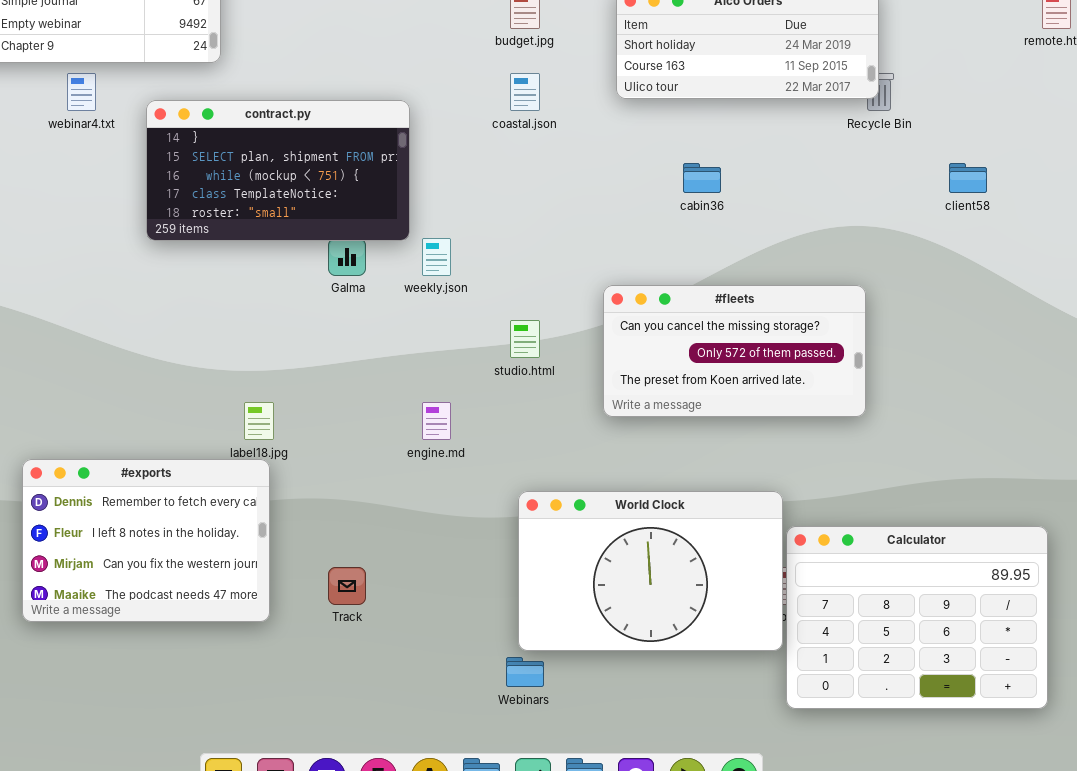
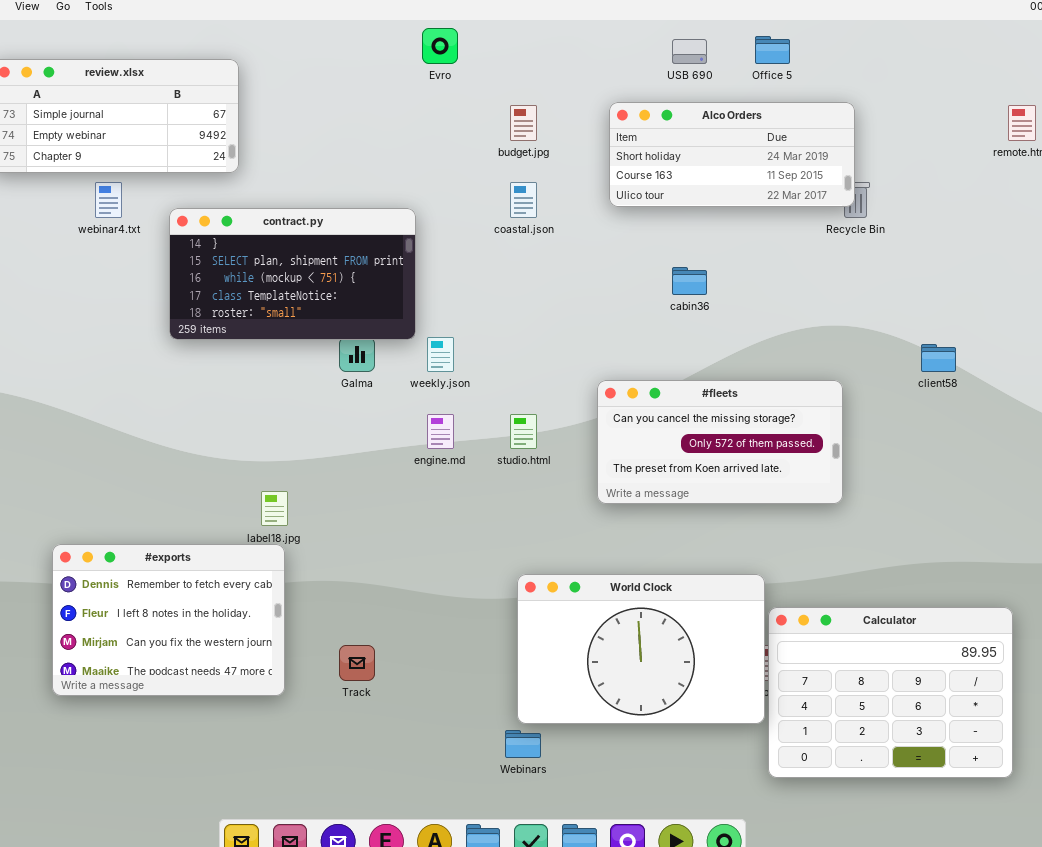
client58: [949,163,987,193] -> [921,344,956,372], moved
engine.md: [422,402,451,440] -> [427,414,454,449], moved

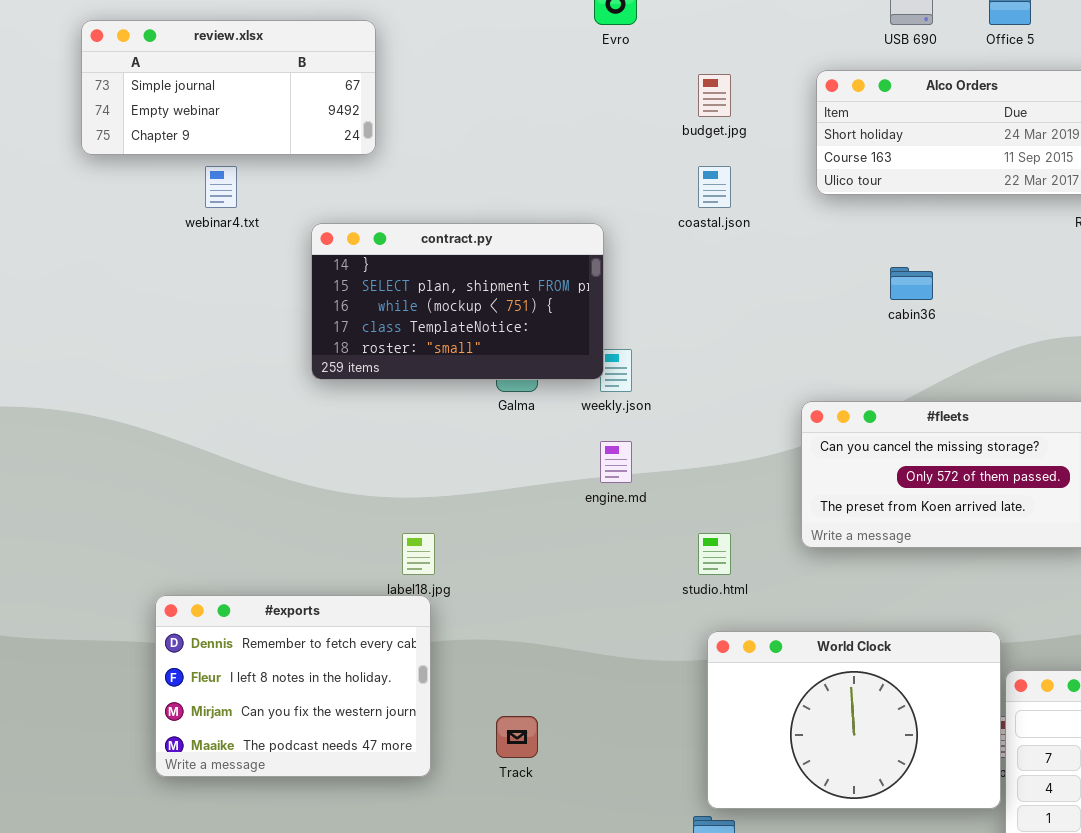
contract.py: [169,208,416,340] -> [311,223,604,380], moved
studio.html: [510,414,537,449] -> [698,533,731,575], moved

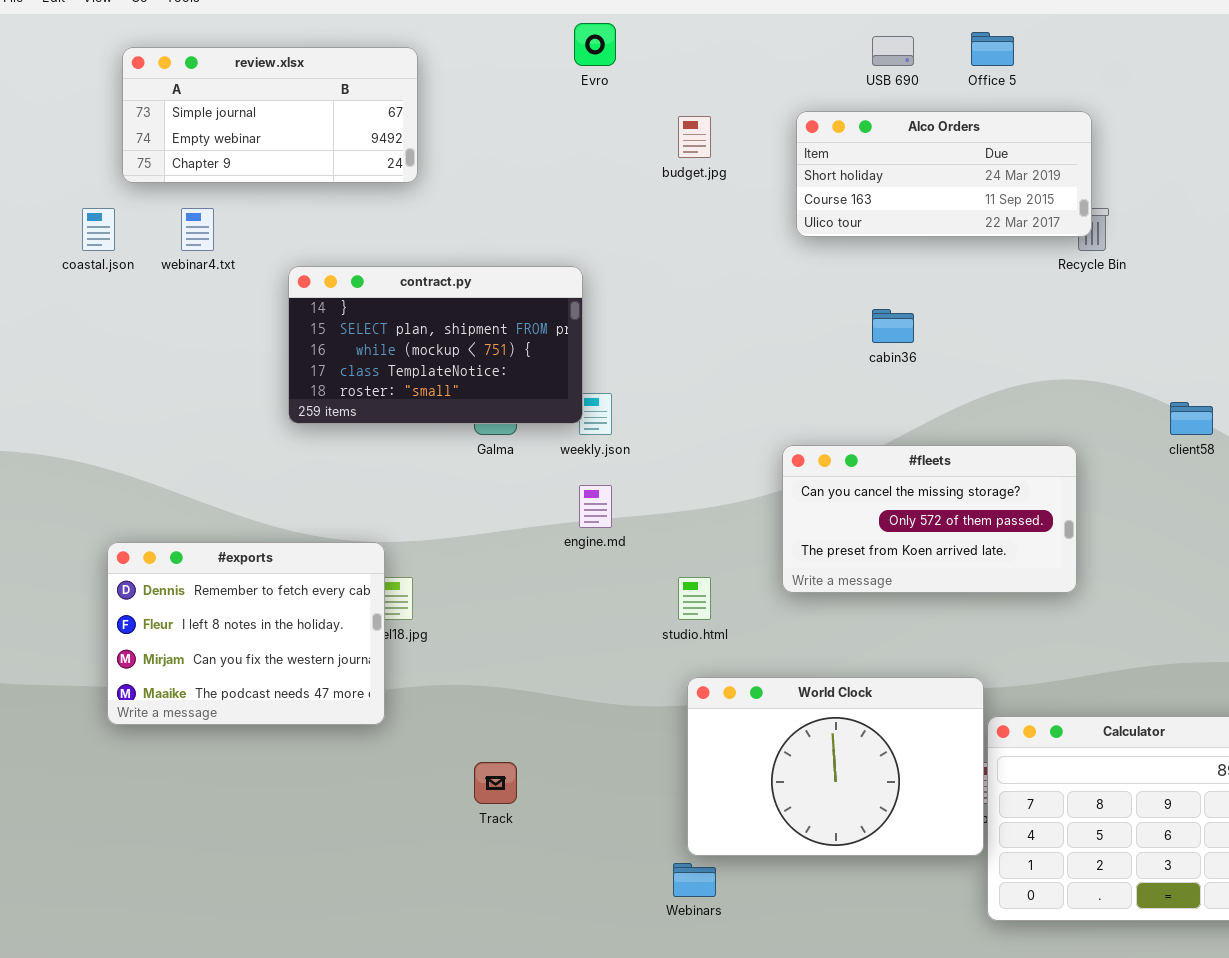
review.xlsx: [81,20,376,155] -> [122,47,418,183], moved
coastal.json: [698,166,731,208] -> [82,208,115,251], moved
#exports: [155,595,431,777] -> [107,542,385,725], moved

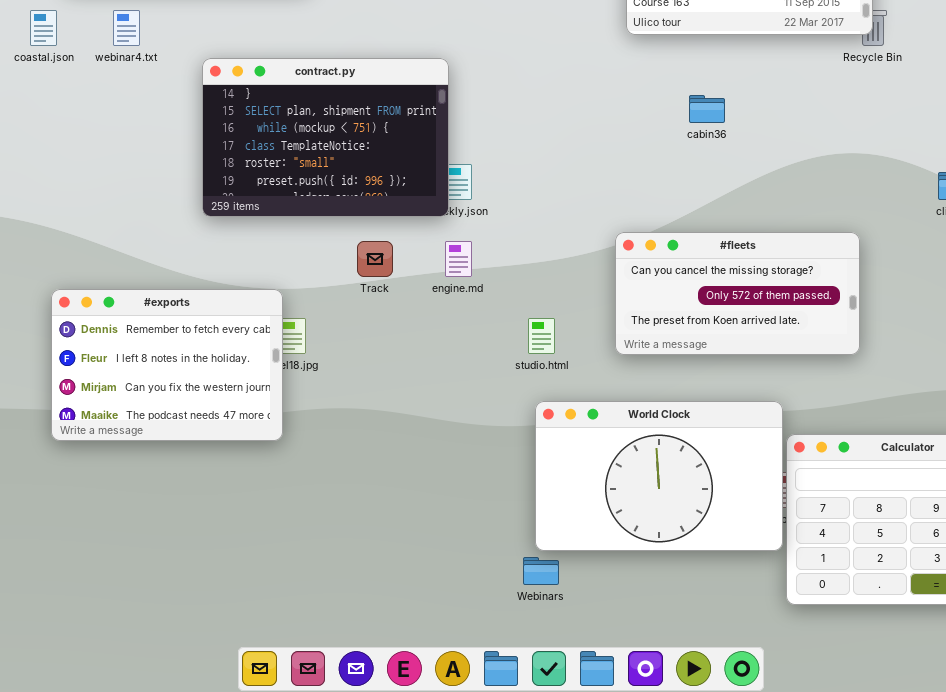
contract.py: [288,266,583,424] -> [202,58,449,217], resized
#fleets: [782,445,1077,593] -> [615,232,860,355], moved
Track: [474,762,517,804] -> [357,241,393,277], moved

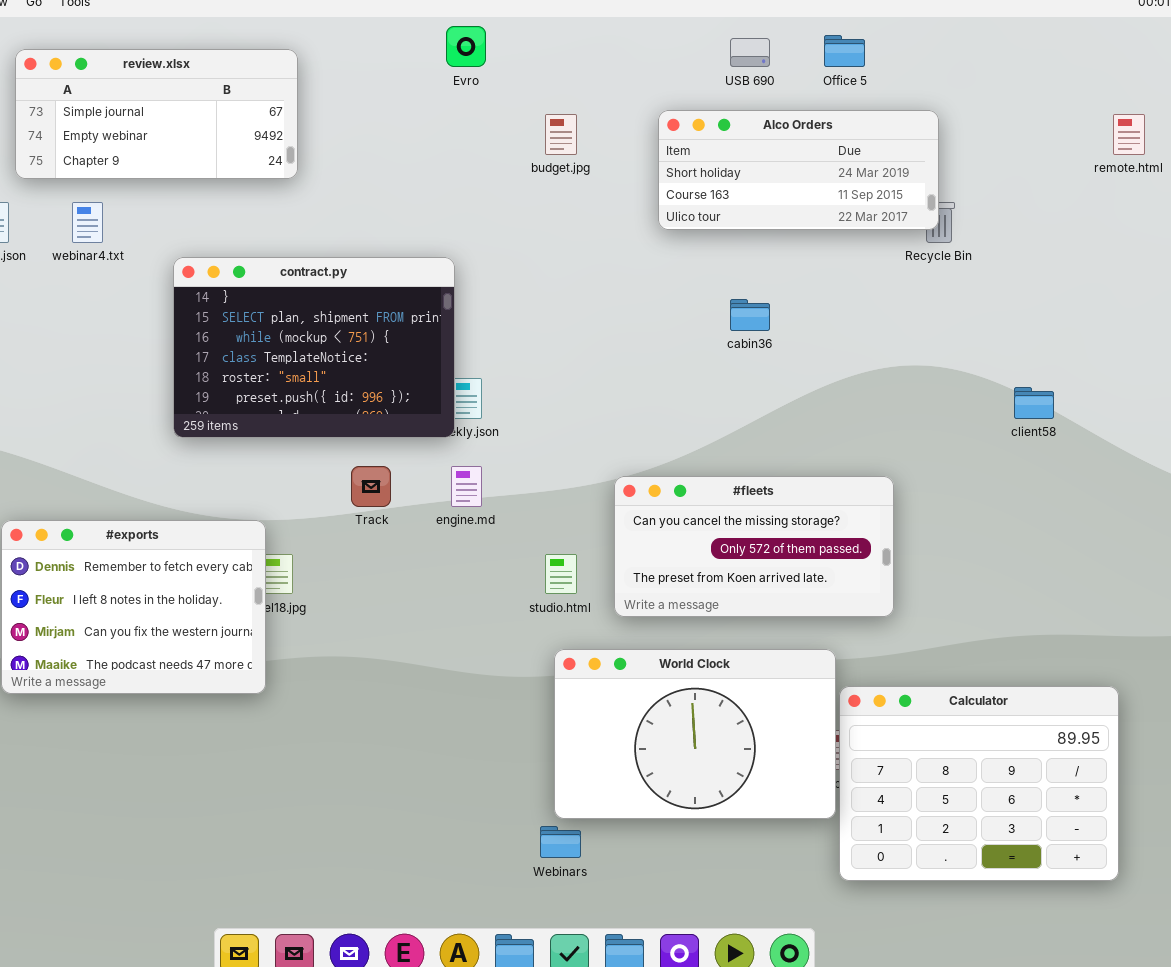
#fleets: [615,232,860,355] -> [614,476,894,617], moved

